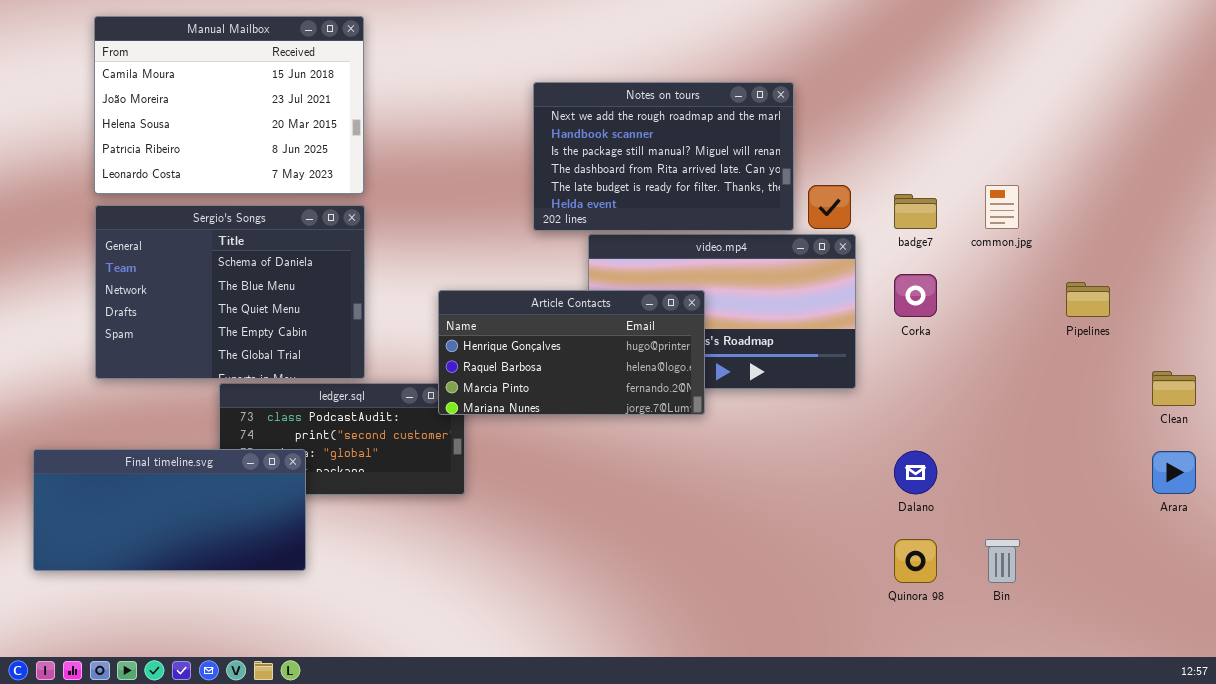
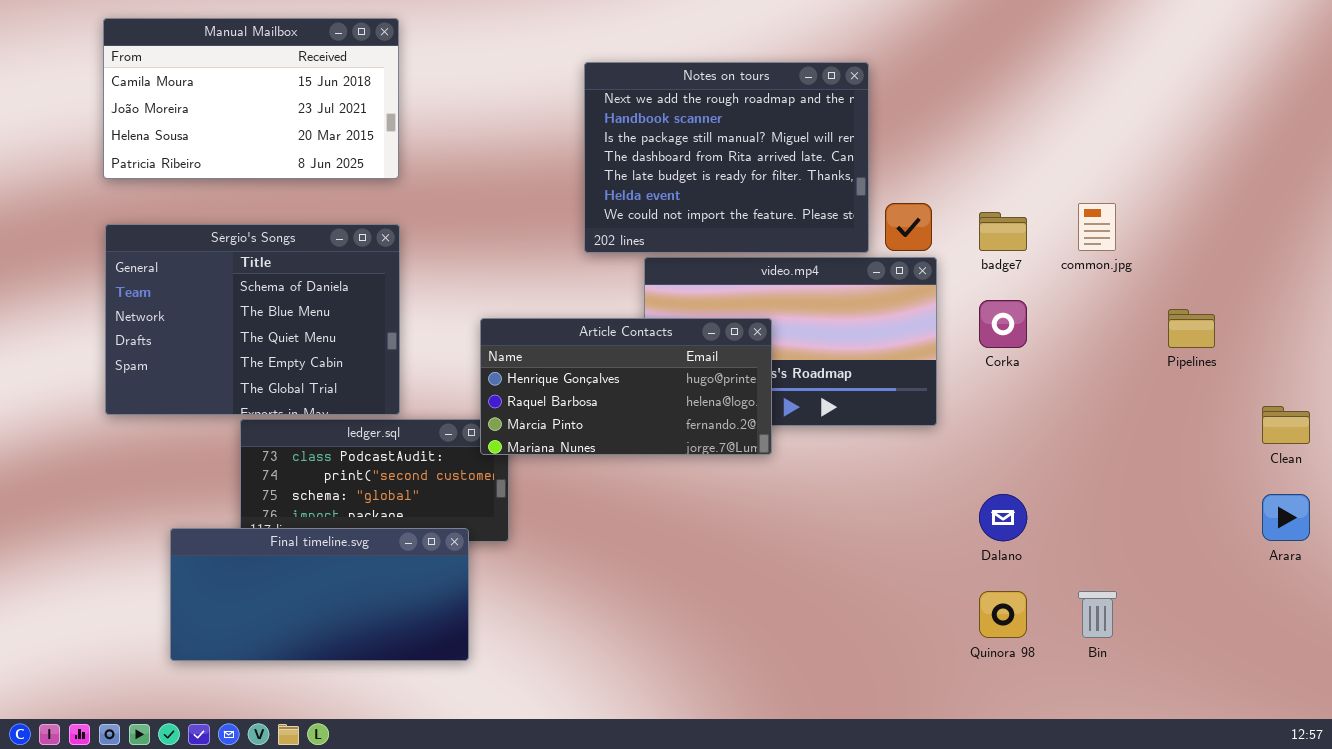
Manual Mailbox: [94,16,364,194] -> [103,18,399,179], resized
Notes on tours: [533,82,794,231] -> [584,62,869,253], resized
Final timeline.svg: [33,449,306,571] -> [170,528,469,661], moved

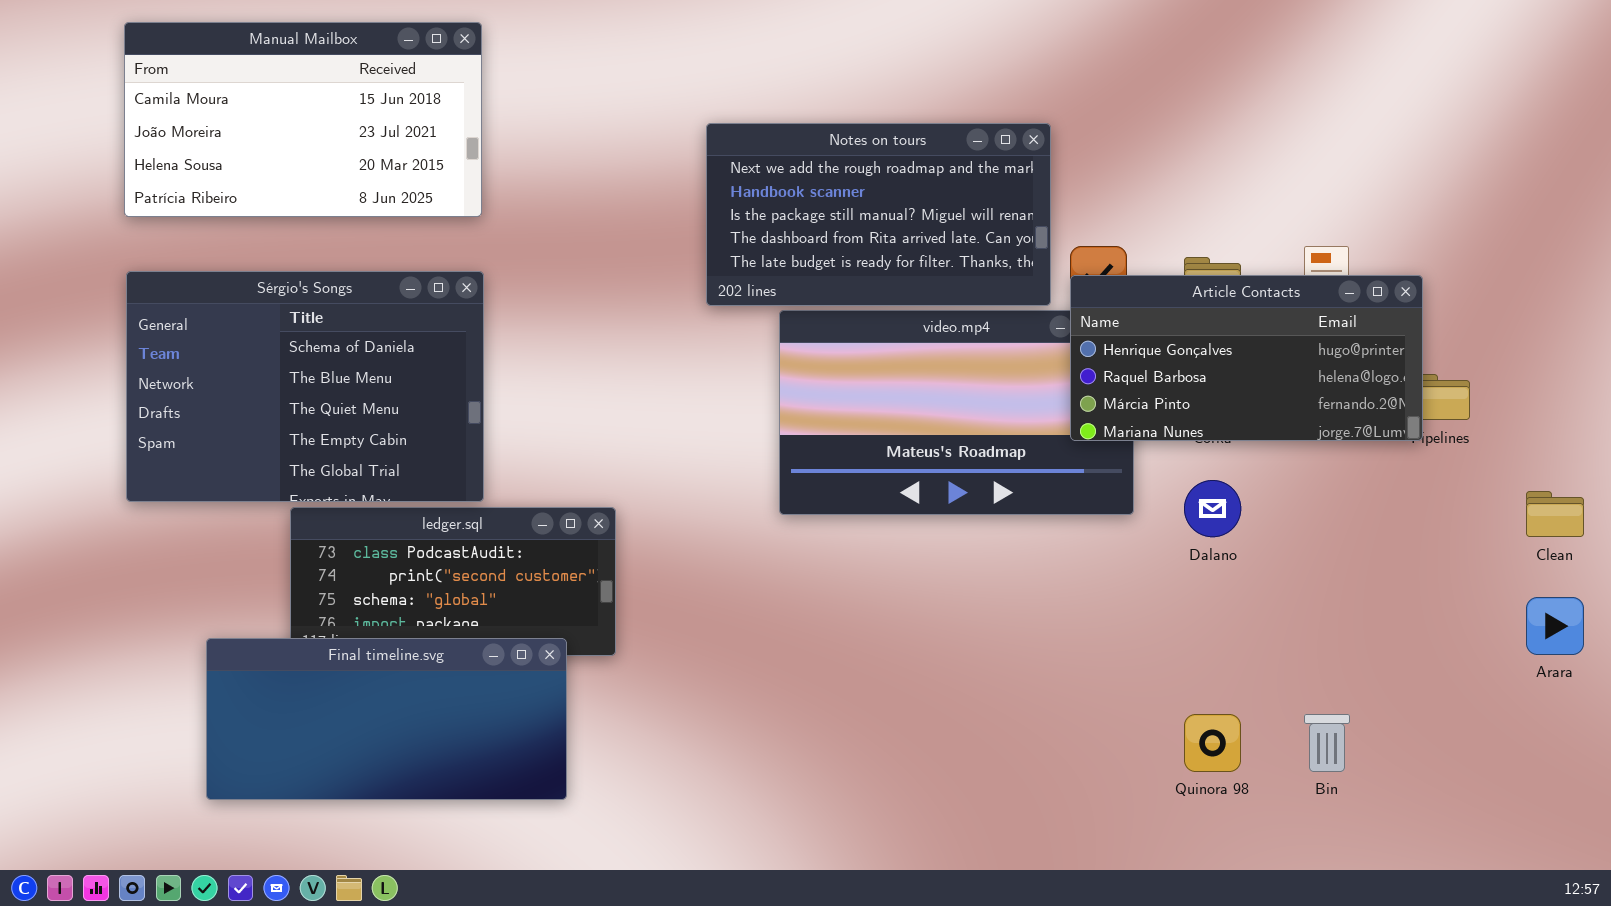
Notes on tours: [584,62,869,253] -> [706,123,1051,306], resized
Article Contacts: [480,318,772,455] -> [1070,275,1423,441], moved
Dalano: [979,494,1027,541] -> [1184,480,1241,537], moved

